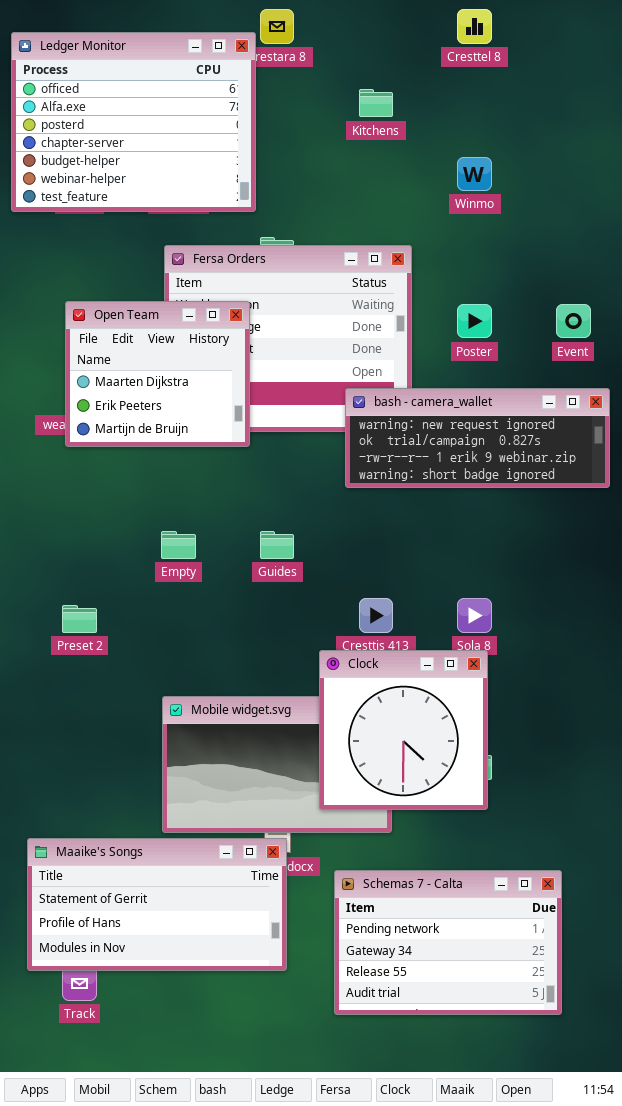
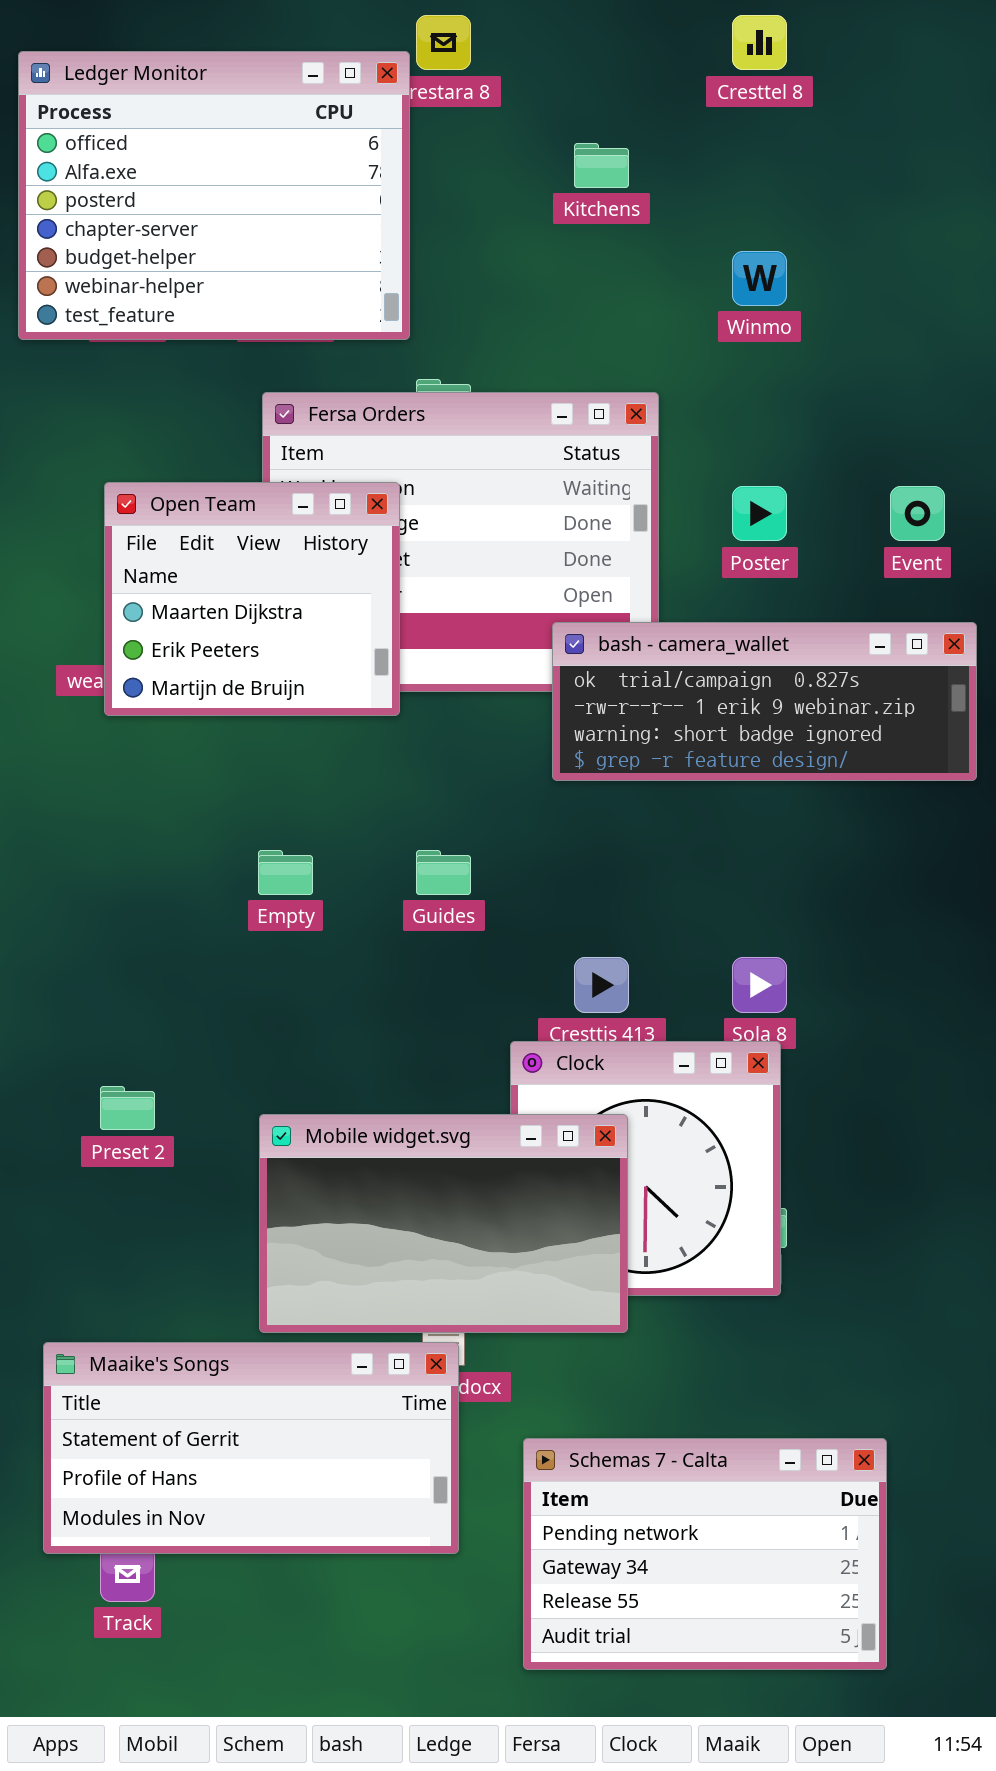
bash - camera_wallet: [345,388,610,488] -> [552,622,977,781], scrolled down 1 row
Preset 2: [62,605,97,633] -> [100,1086,155,1130], moved
Mobile widget.svg: [162,696,392,833] -> [259,1114,628,1333], raised
Schemas 7 - Calta: [334,870,562,1015] -> [523,1438,887,1670], moved

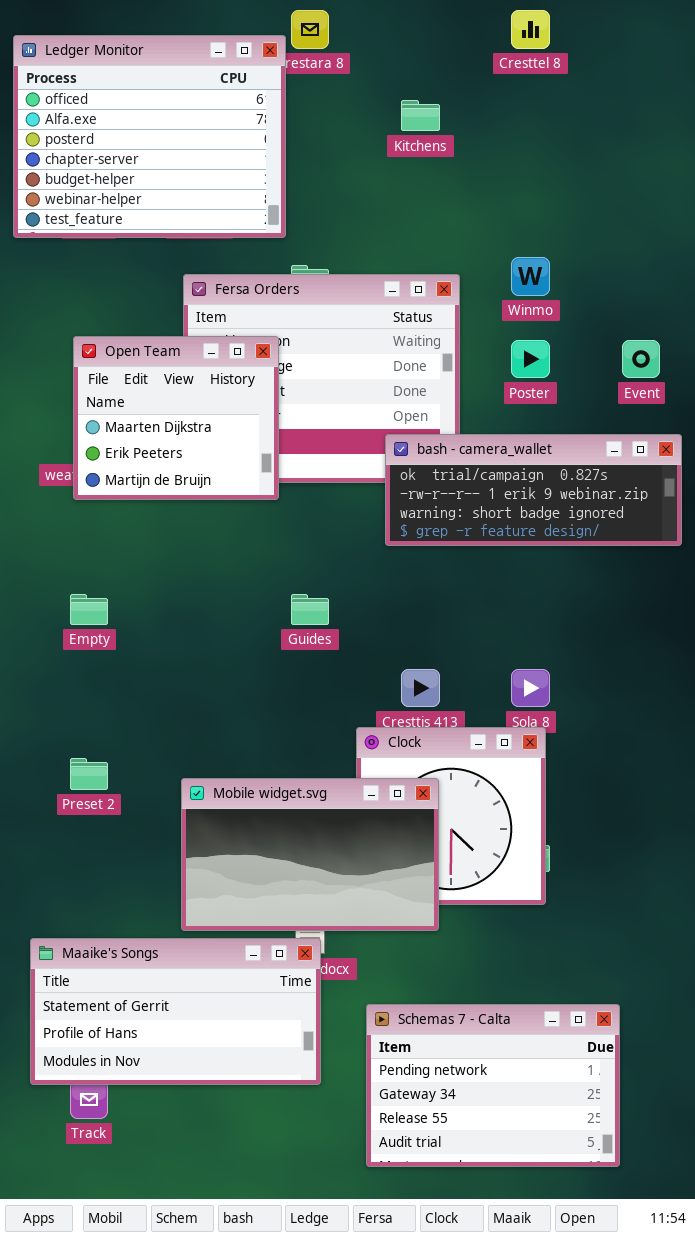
Winmo: [732,251,787,306] -> [511,257,550,296], moved
Empty: [258,850,313,895] -> [70,594,108,625], moved

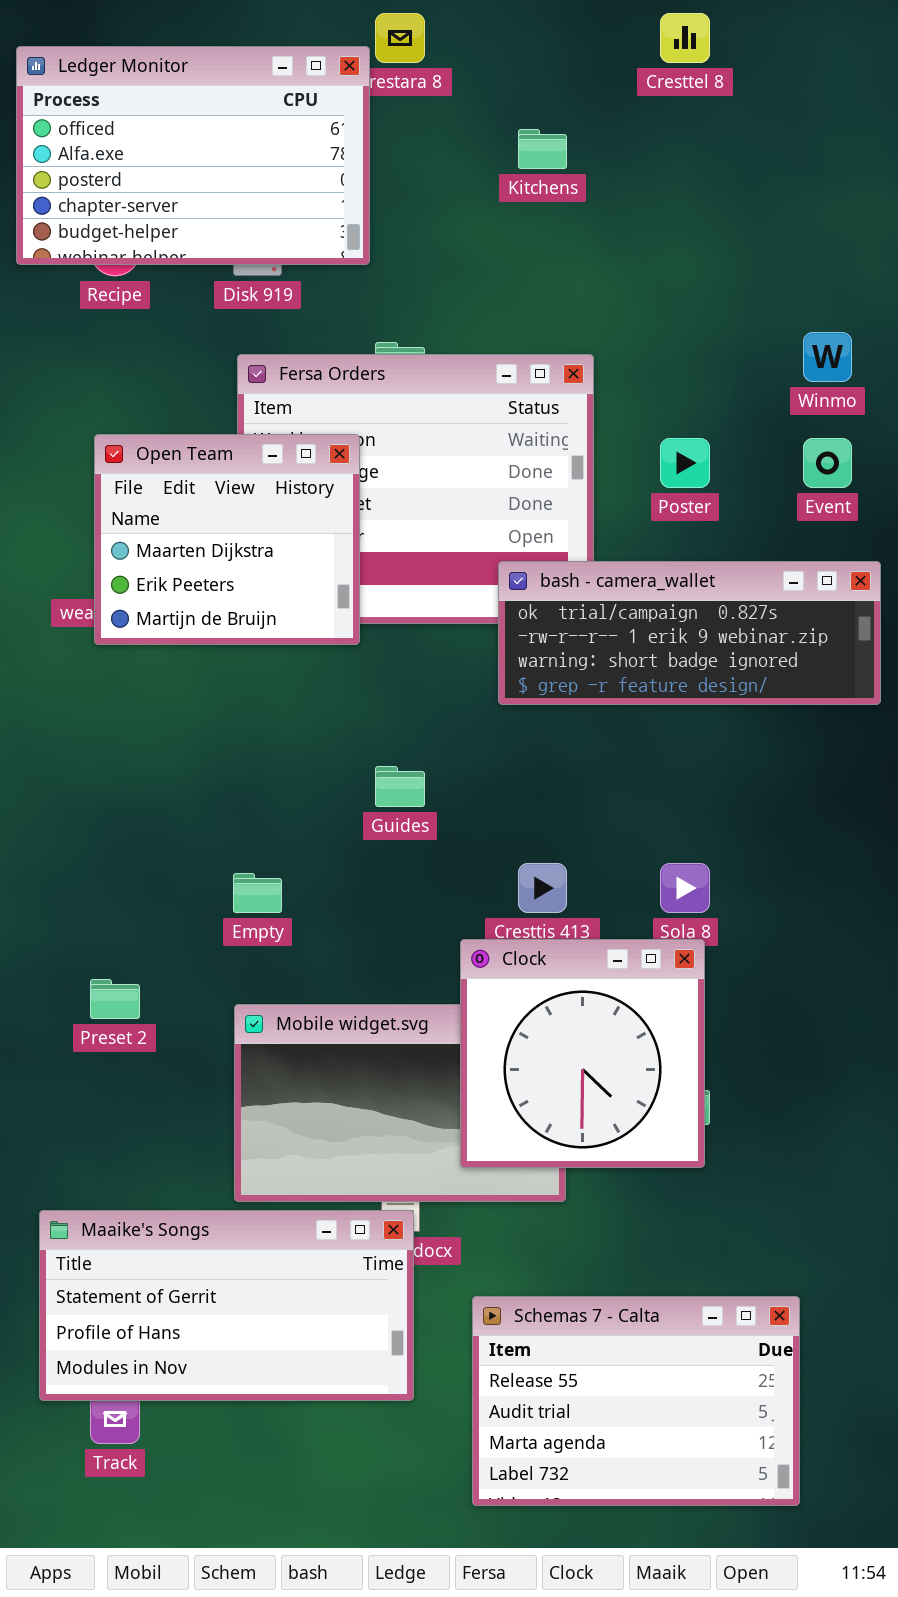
Ledger Monitor: [13,35,286,238] -> [16,46,370,265], resized
Winmo: [511,257,550,296] -> [803,332,852,382], moved
Empty: [70,594,108,625] -> [233,873,282,913], moved
Clock: [356,727,546,905] -> [460,939,705,1168], raised
Schemas 7 - Calta: [366,1004,620,1167] -> [472,1296,800,1506], scrolled down 2 rows

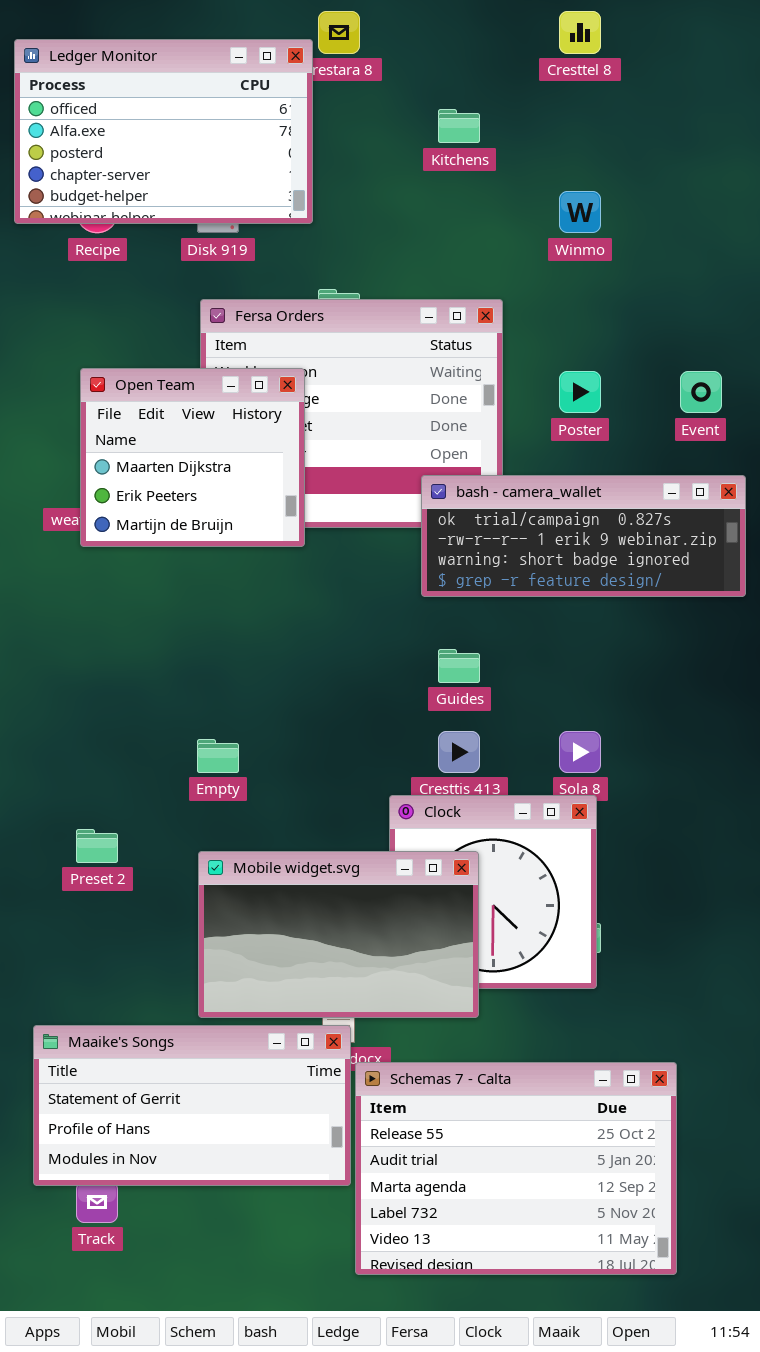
Winmo: [803,332,852,382] -> [559,191,601,233], moved
Guides: [375,766,425,807] -> [438,649,480,683], moved
Mobile widget.svg: [234,1004,566,1202] -> [198,851,479,1018], raised
Schemas 7 - Calta: [472,1296,800,1506] -> [355,1062,677,1275], resized

